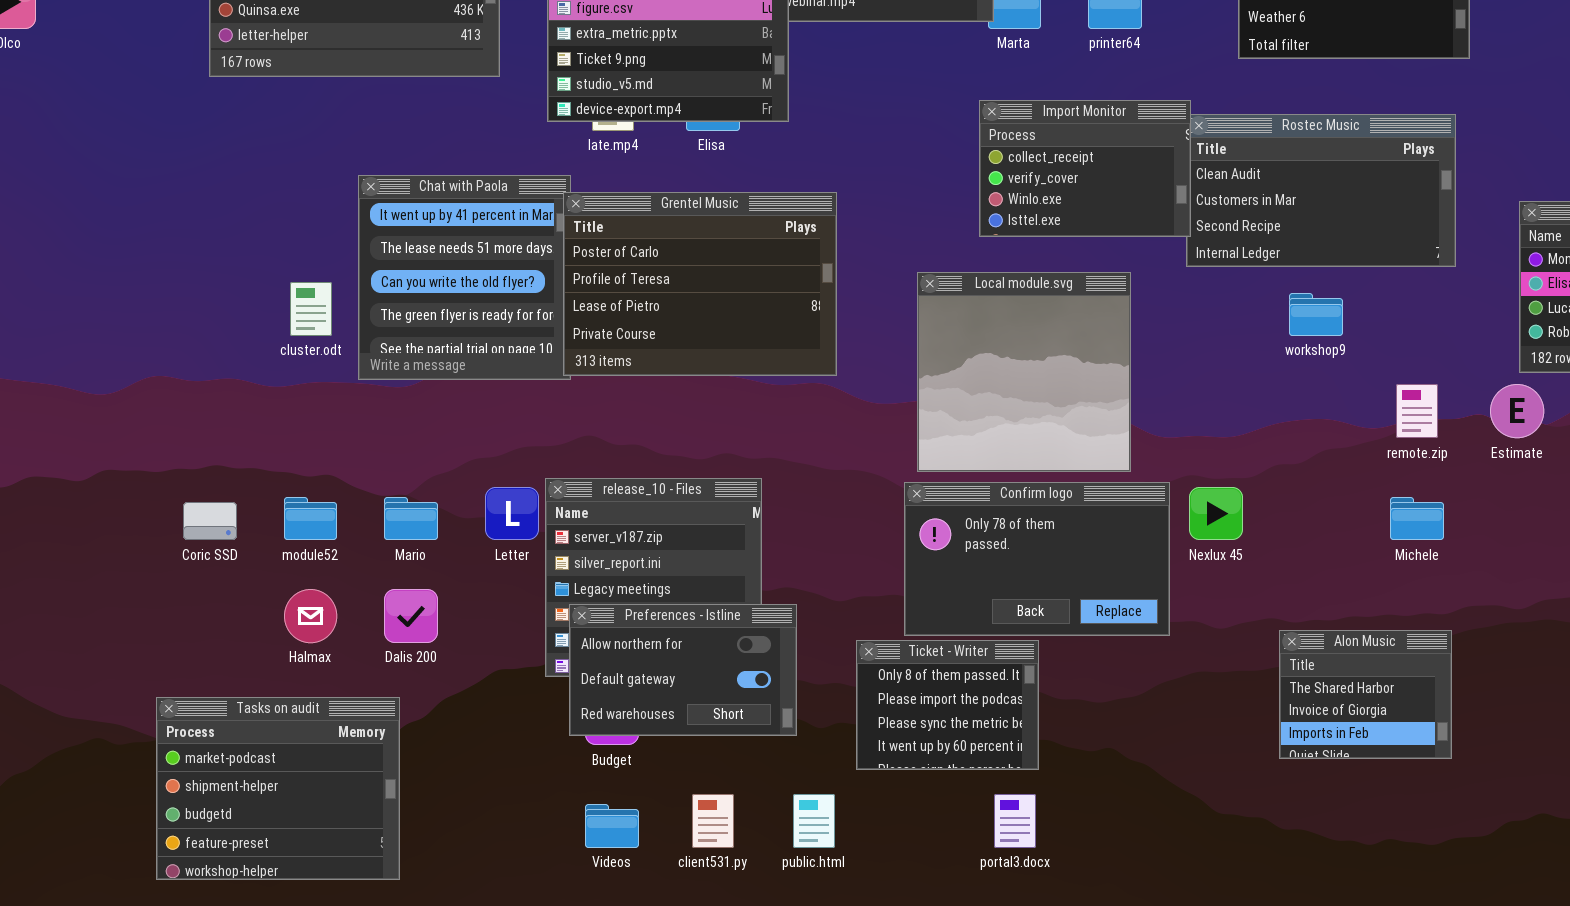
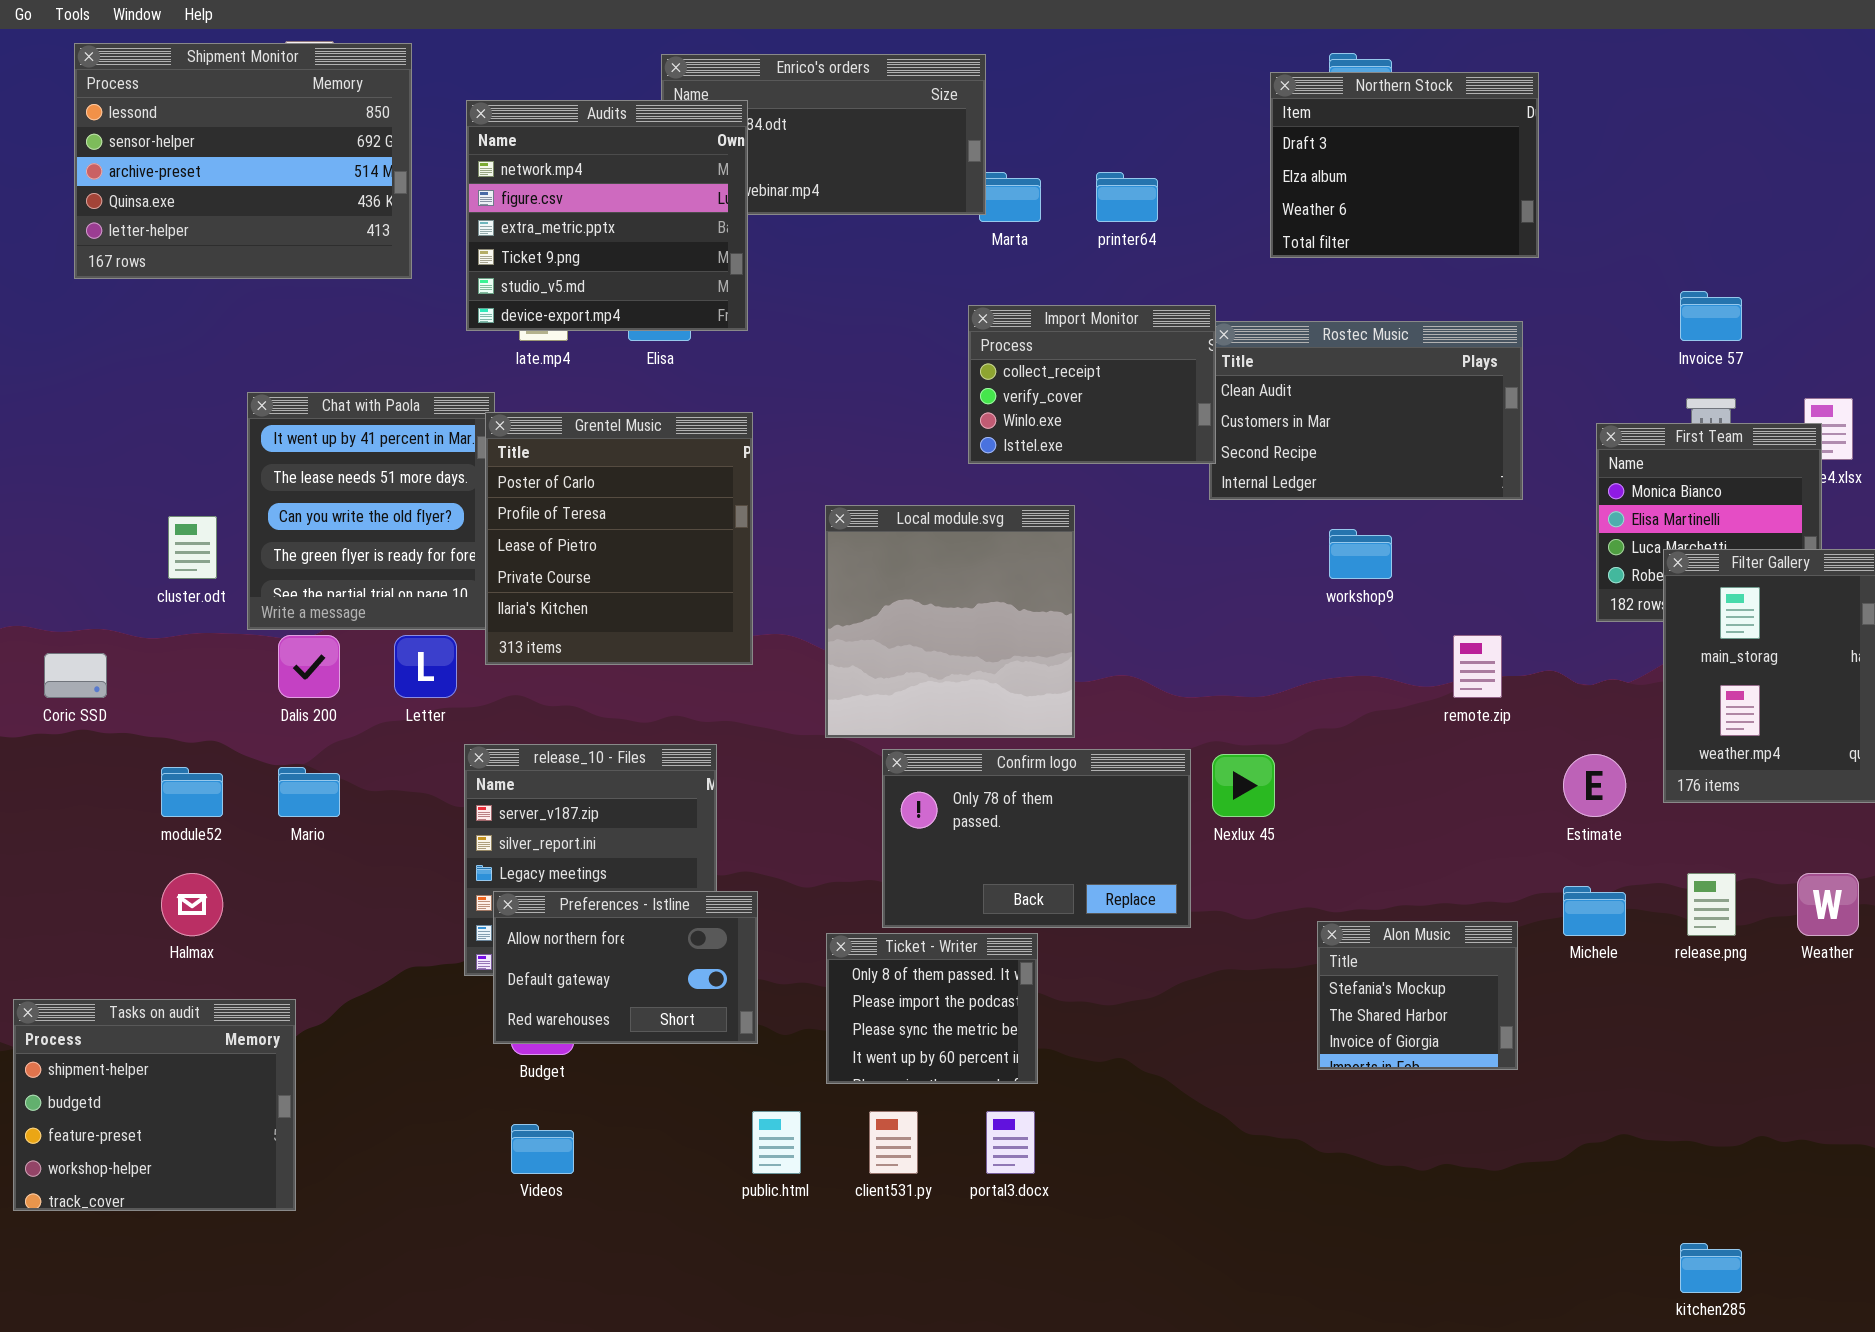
Grentel Music: [563,192,837,376] -> [485,412,753,665], resized
Local module.svg: [917,272,1131,472] -> [825,505,1075,738], moved
Estimate: [1490,384,1544,438] -> [1563,754,1626,817], moved
Letter: [485,487,539,540] -> [394,635,457,698], moved
Michele: [1390,497,1444,540] -> [1563,886,1626,936], moved
Coric SSD: [183,502,237,540] -> [44,653,107,698], moved
Dalis 200: [384,589,438,643] -> [278,635,340,698], moved
Alon Music: [1279,630,1452,759] -> [1317,921,1518,1070], scrolled up 1 row
Tasks on audit: [156,697,400,880] -> [13,999,296,1211], scrolled down 1 row
client531.py: [692,794,734,848] -> [869,1111,918,1174], moved

